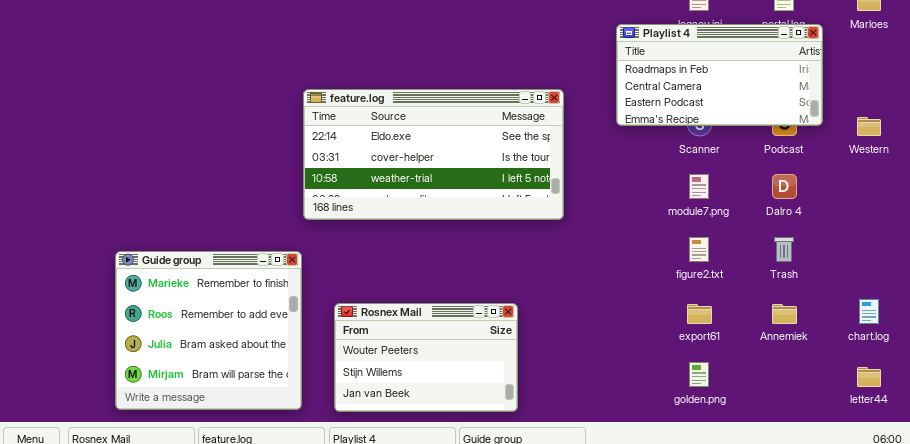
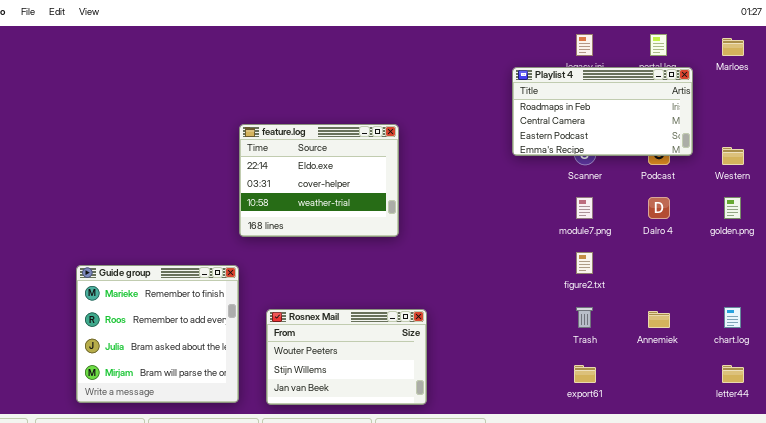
feature.log: [303,89,564,220] -> [239,124,399,237], resized
Trash: [774,237,794,262] -> [576,307,593,328], moved
export61: [687,304,712,324] -> [574,365,596,383], moved
golden.png: [689,362,709,387] -> [724,197,741,219], moved

